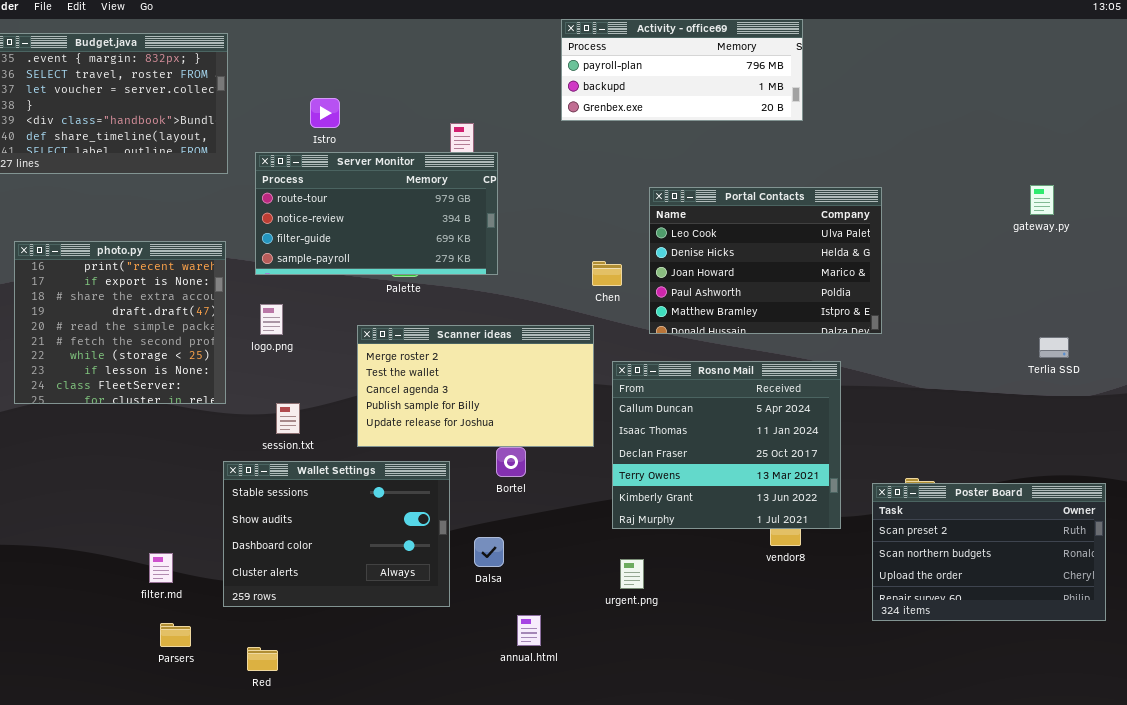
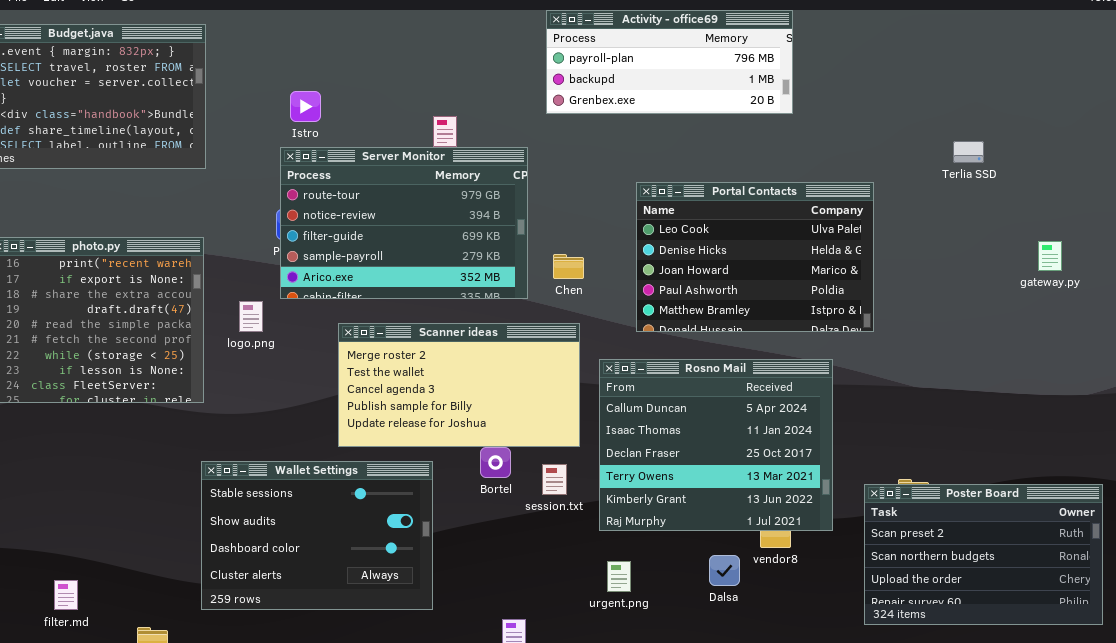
Server Monitor: [255,152,498,275] -> [280,147,528,299], moved, resized
gateway.py: [1030,185,1054,215] -> [1038,241,1062,271], moved
Chen: [592,261,622,286] -> [553,254,584,279], moved
Terlia SSD: [1039,337,1069,358] -> [953,141,984,163], moved
session.txt: [276,403,300,434] -> [542,464,567,495], moved
Dalsa: [474,537,504,567] -> [709,555,740,586], moved
filter.md: [149,553,173,583] -> [54,580,78,610], moved

